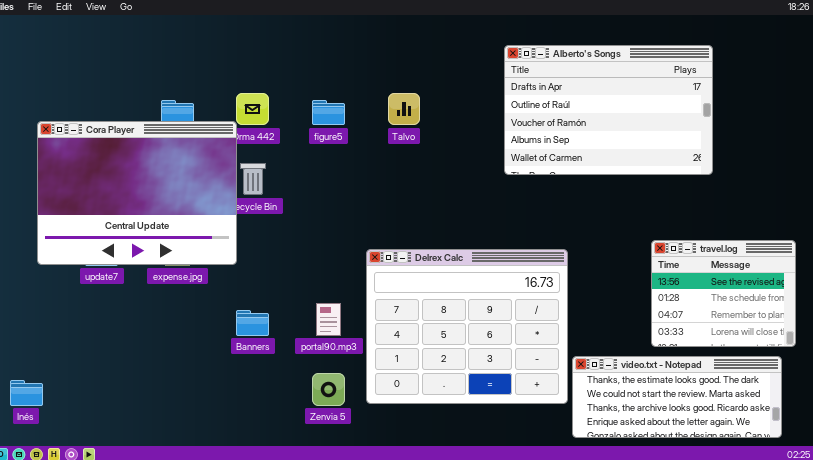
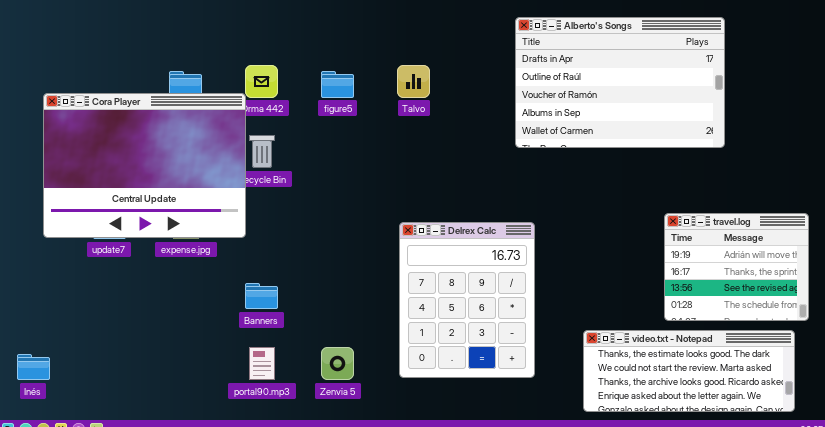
travel.log: [651,240,796,347] -> [664,213,809,321], scrolled up 2 rows
Delrex Calc: [366,249,568,404] -> [399,222,535,378], moved, resized
portal90.mp3: [316,303,341,336] -> [249,347,275,380], moved

